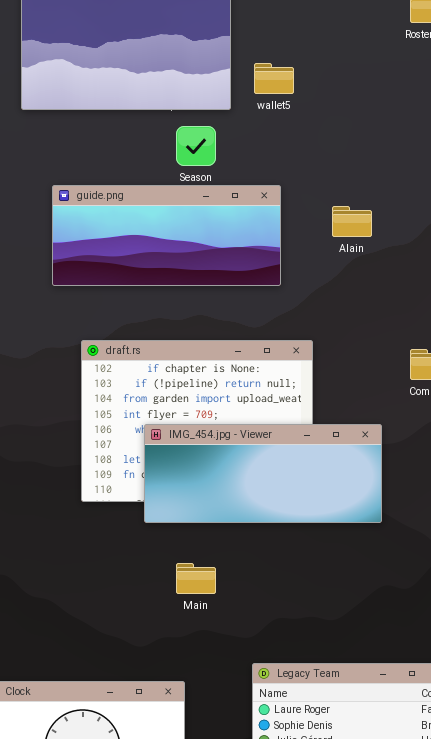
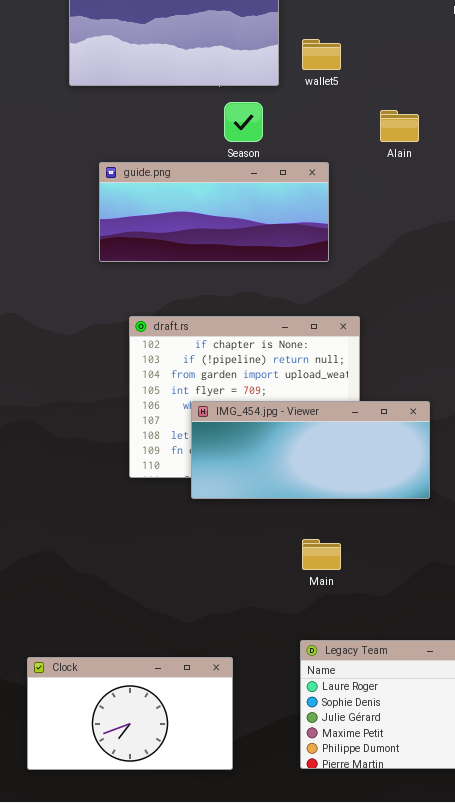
Alain: [332,206,372,237] -> [380,110,419,142], moved
Main: [176,563,216,594] -> [302,539,341,570], moved

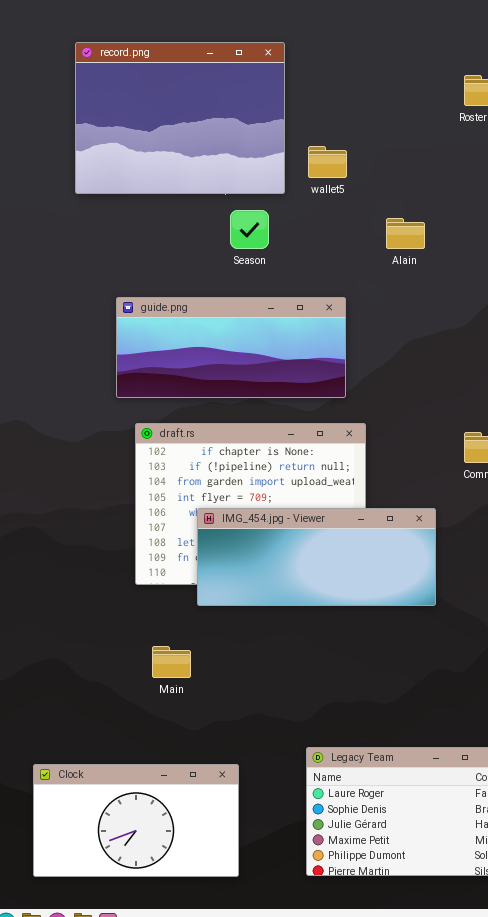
guide.png: [99,162,329,262] -> [116,297,346,398], moved
Main: [302,539,341,570] -> [152,646,191,678], moved

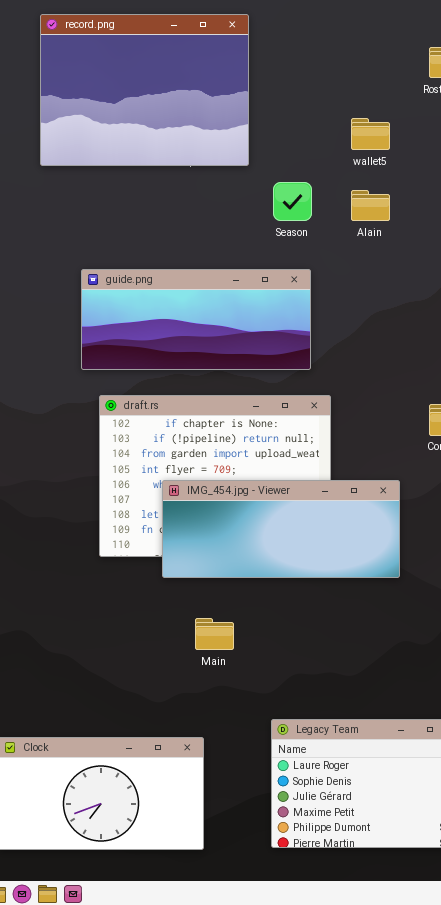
wallet5: [308,146,347,178] -> [351,118,390,150], moved
Season: [230,210,269,249] -> [273,182,312,221], moved
Main: [152,646,191,678] -> [195,618,234,650], moved

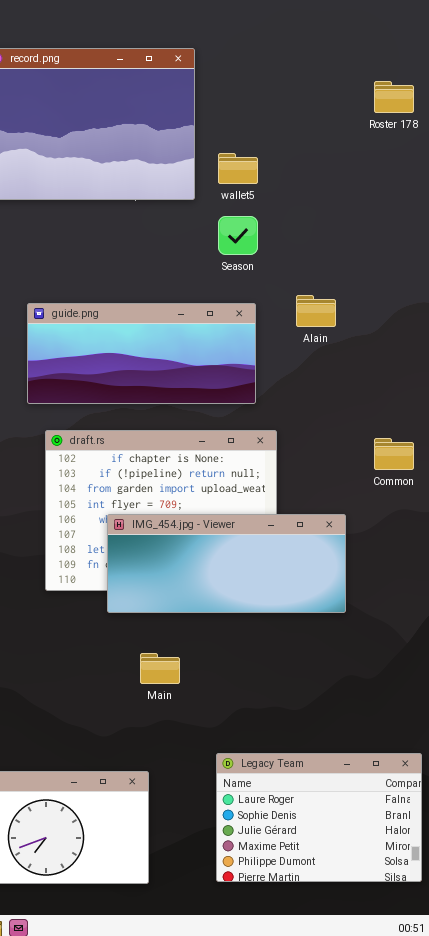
wallet5: [351,118,390,150] -> [218,153,258,184], moved
Alain: [351,190,390,221] -> [296,295,336,327], moved

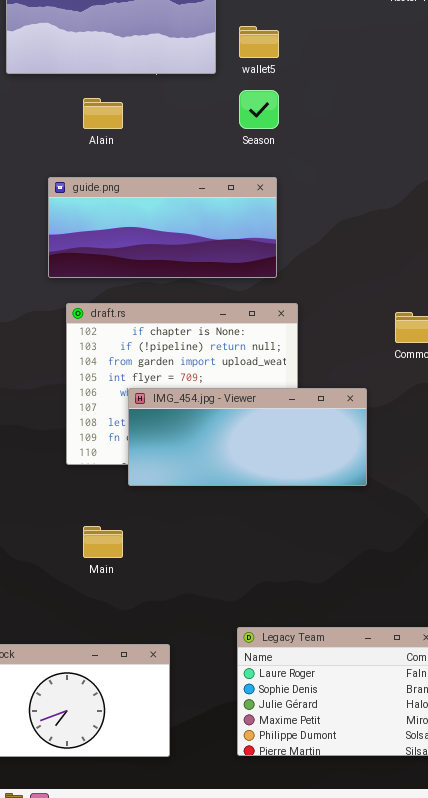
Alain: [296,295,336,327] -> [83,98,123,129], moved
Main: [140,653,180,684] -> [83,526,123,558], moved

